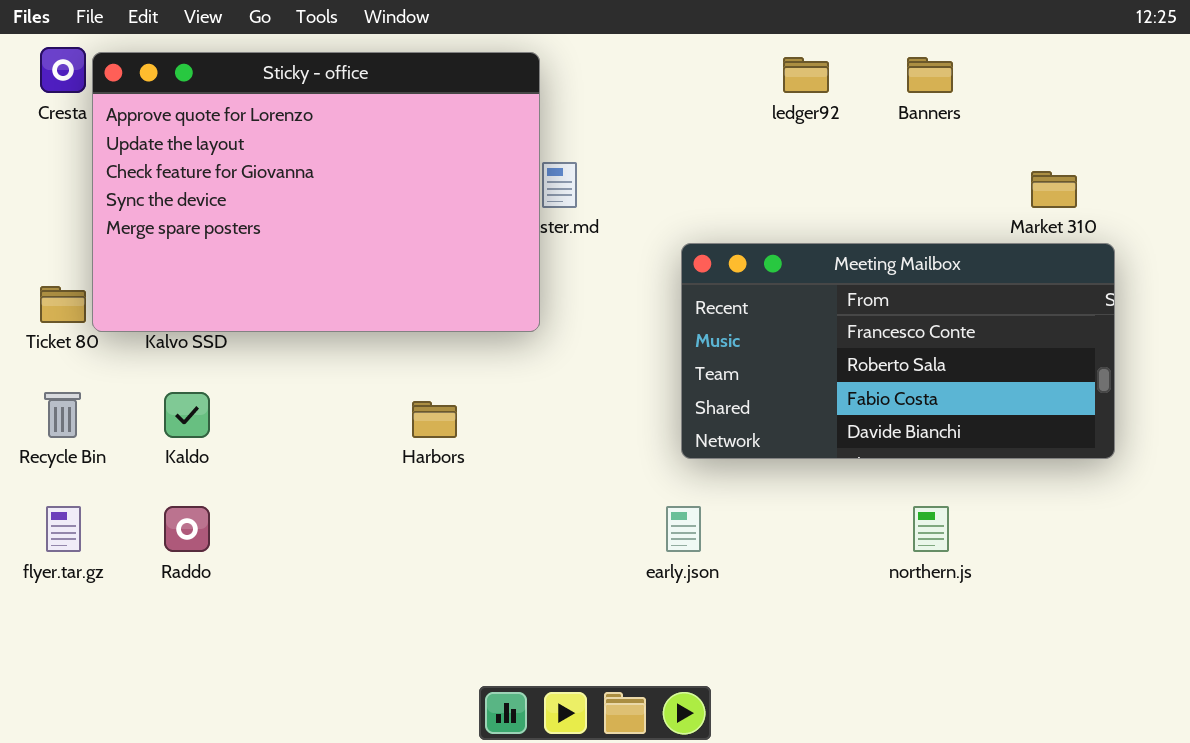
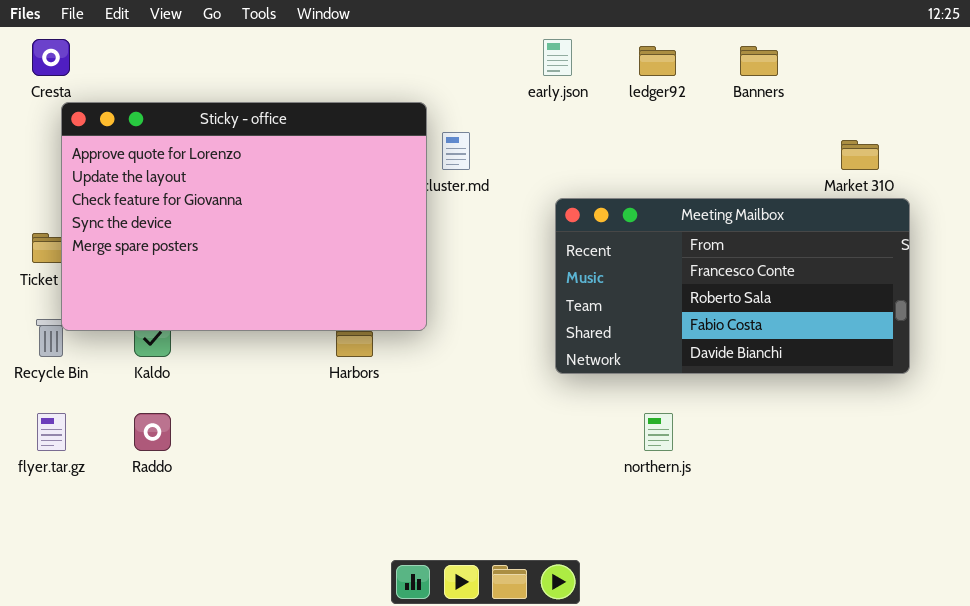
Sticky - office: [92,52,540,332] -> [61,102,427,331], moved
early.json: [666,506,701,552] -> [543,39,572,76], moved
northern.js: [913,506,949,552] -> [644,413,673,451], moved

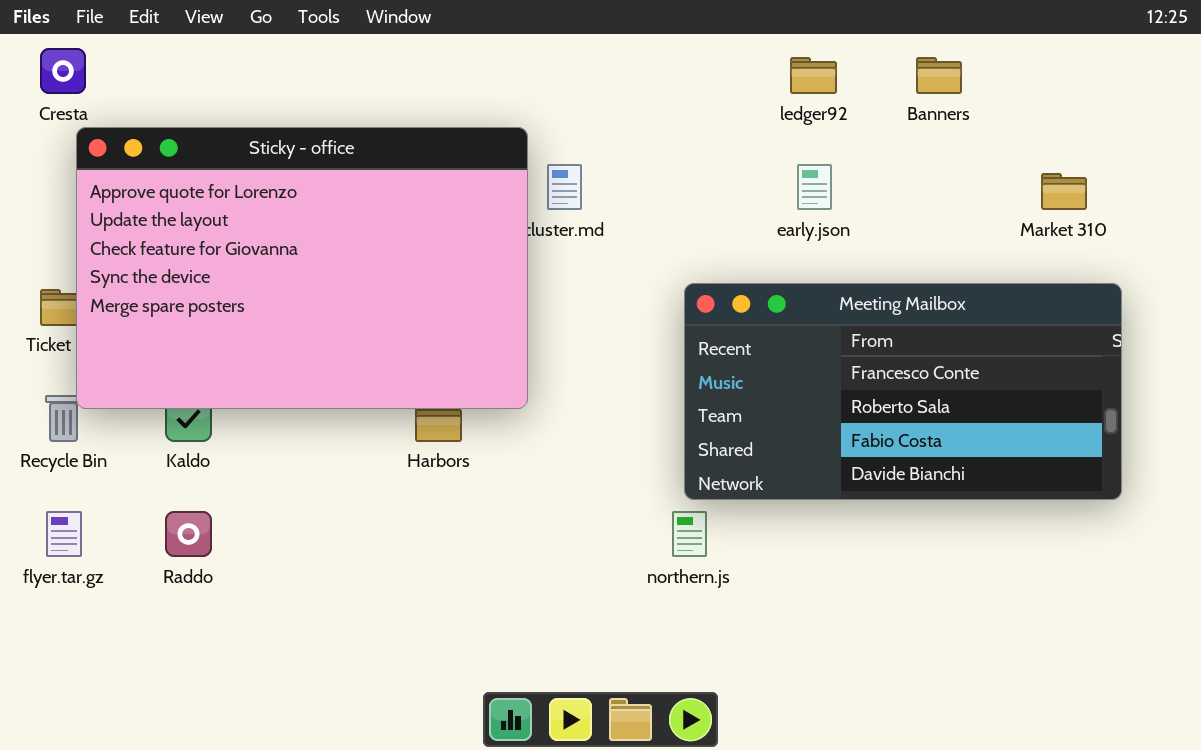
early.json: [543,39,572,76] -> [797,164,832,210], moved
Meeting Mailbox: [555,198,910,374] -> [684,283,1122,500], moved
northern.js: [644,413,673,451] -> [672,511,707,557], moved

